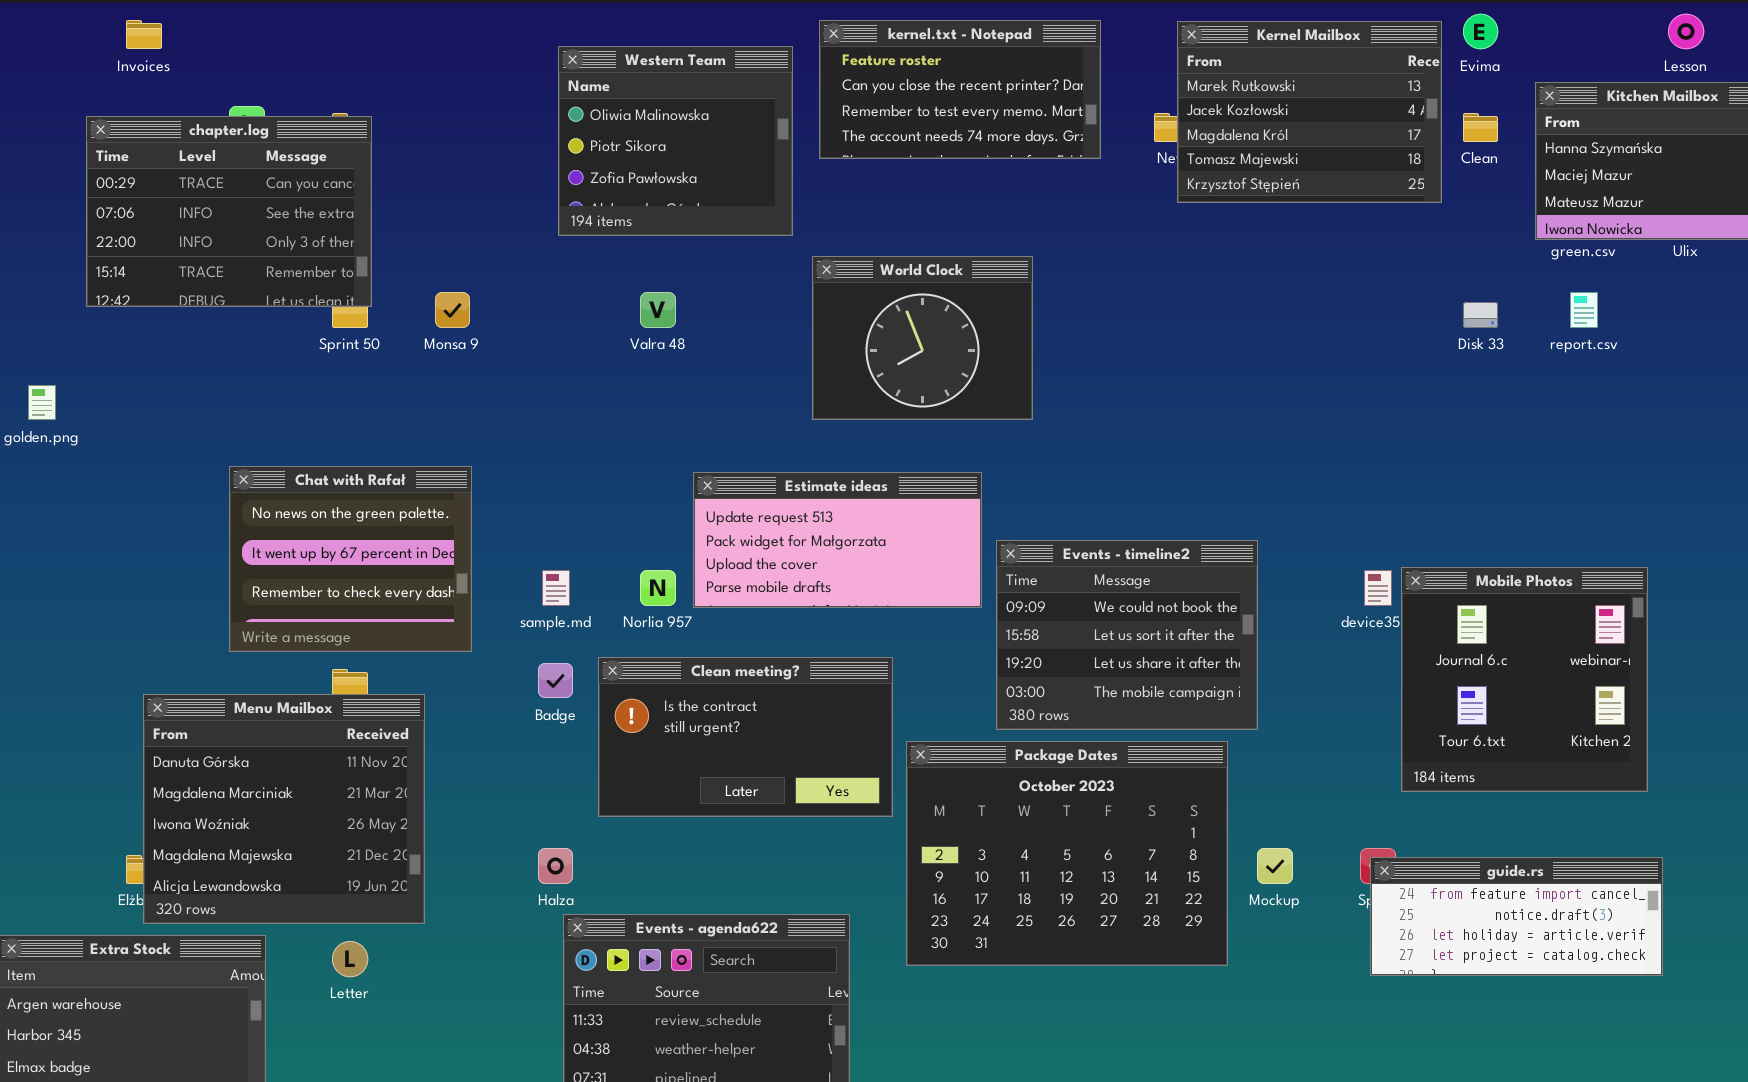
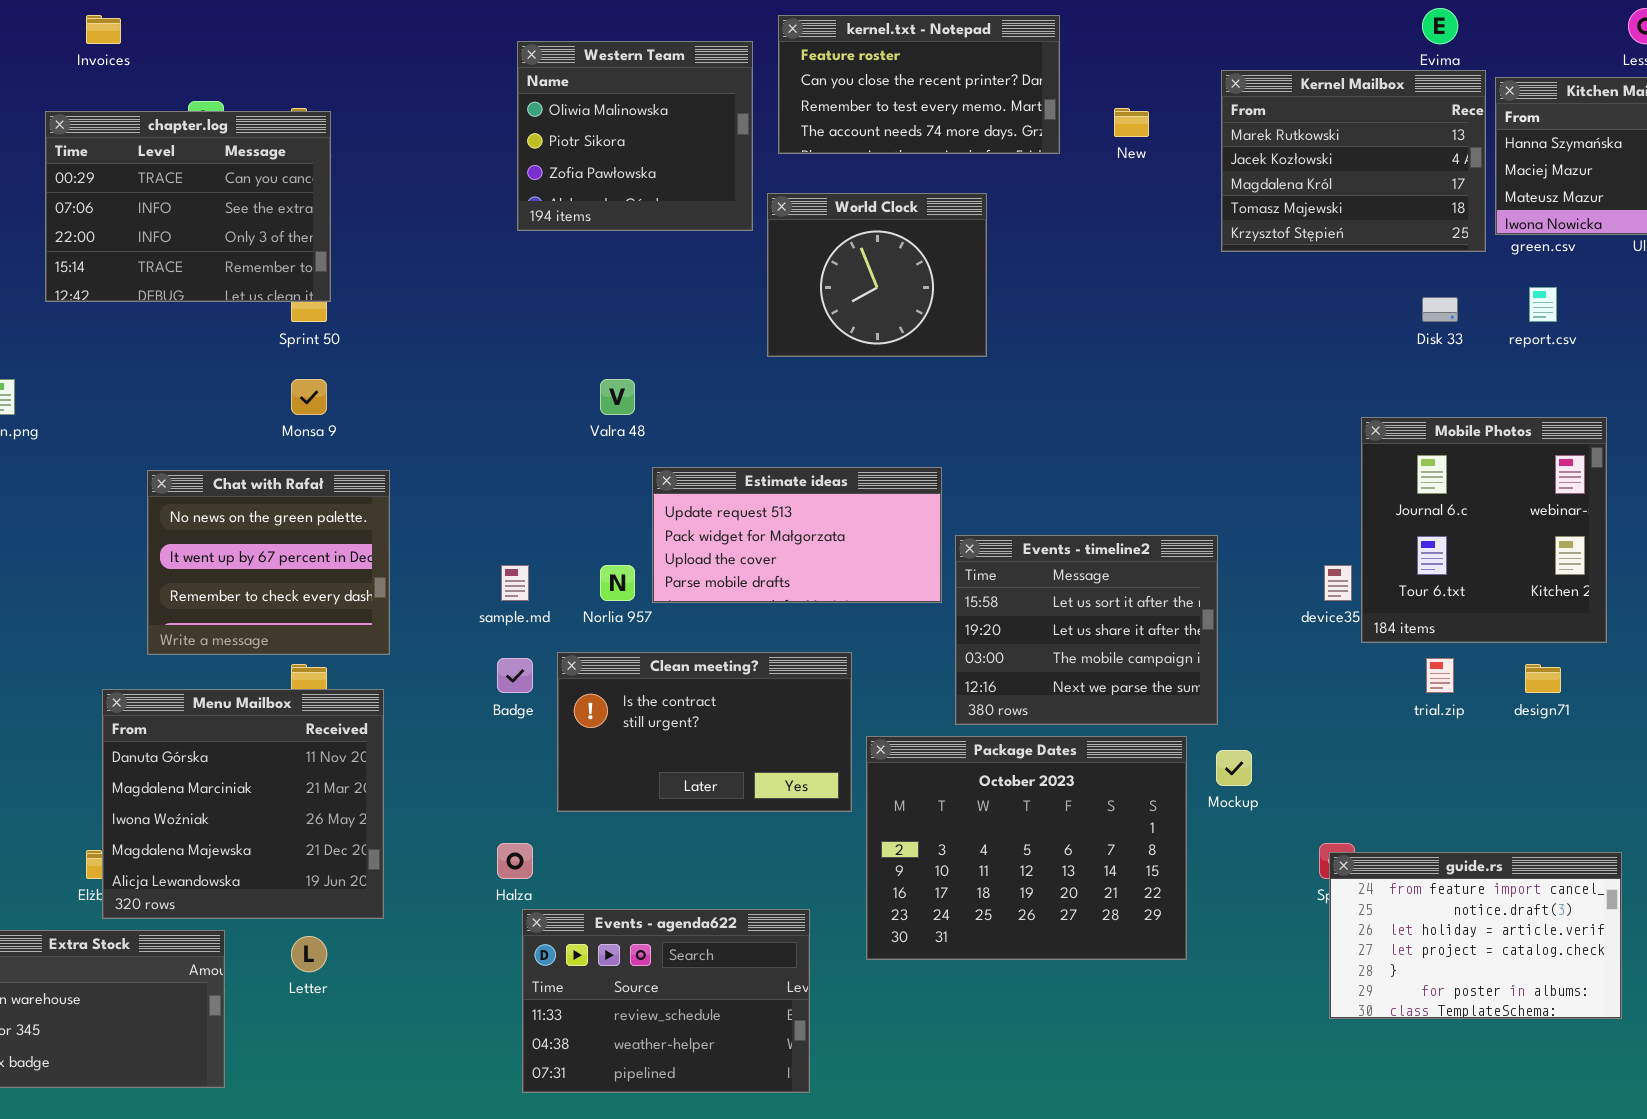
Kernel Mailbox: [1177,21,1442,203] -> [1221,70,1486,252], moved
World Clock: [812,256,1033,420] -> [767,193,987,357], moved
Monsa 9: [435,292,470,328] -> [291,379,327,415], moved
Valra 48: [640,292,676,328] -> [600,379,635,415], moved
Chat with Rafał: [229,466,472,652] -> [147,470,390,655], moved
Events - timeline2: [996,540,1258,730] -> [955,535,1218,725], scrolled down 1 row
Mobile Photos: [1401,567,1648,792] -> [1361,417,1607,643], moved
Mockup: [1257,848,1293,884] -> [1216,750,1252,786], moved
guide.rs: [1370,857,1663,976] -> [1329,852,1622,1019], resized

